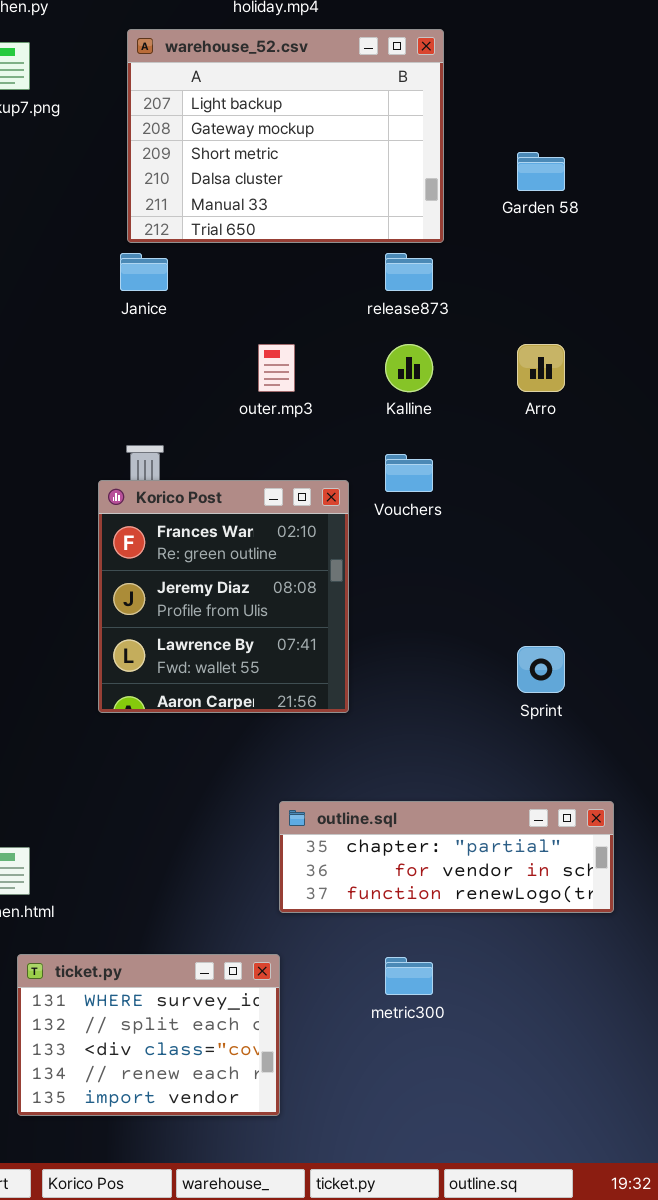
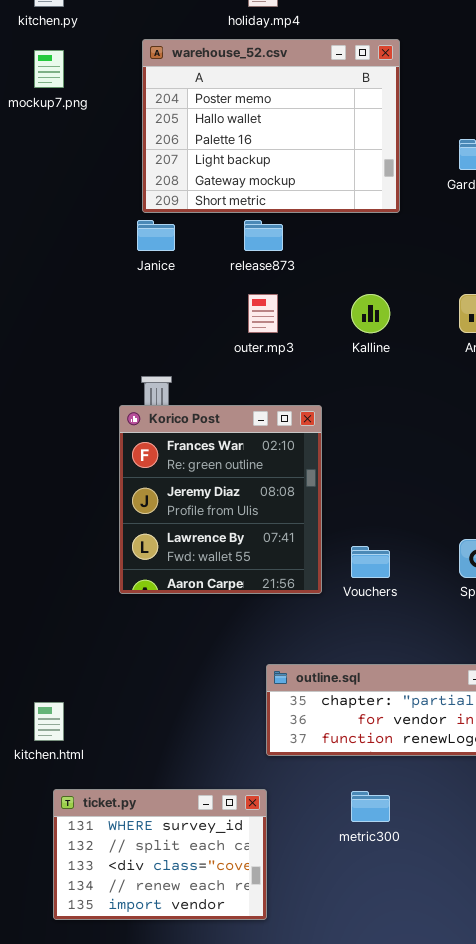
warehouse_52.csv: [127,29,444,243] -> [142,39,400,213], scrolled up 3 rows
release873: [385,253,433,291] -> [244,220,283,251], moved
Vouchers: [385,454,433,492] -> [351,546,390,578], moved

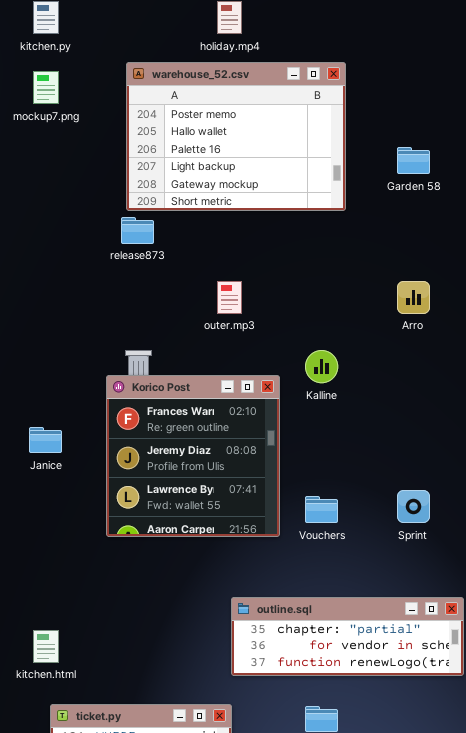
Janice: [137,220,175,251] -> [29,427,62,453], moved
release873: [244,220,283,251] -> [121,217,154,244], moved
Kalline: [351,294,390,333] -> [305,350,338,383], moved

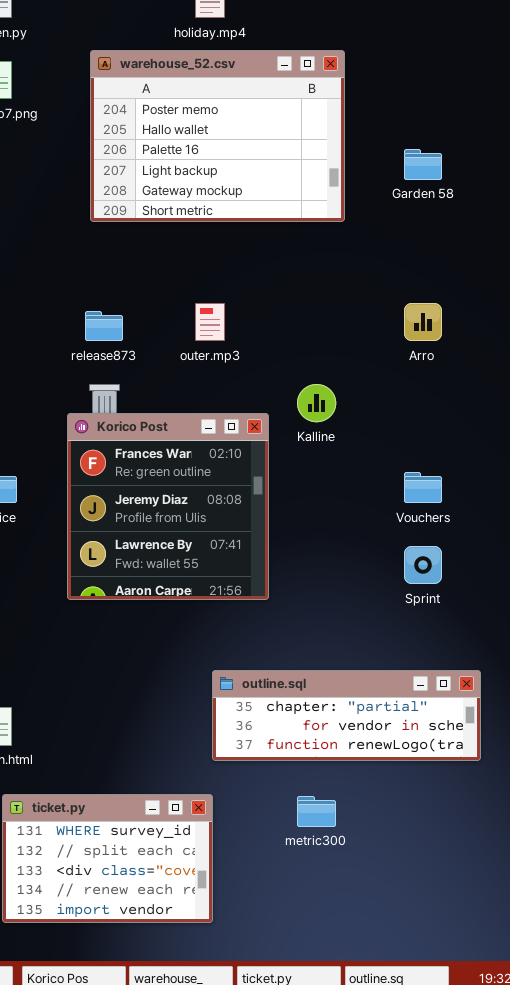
release873: [121,217,154,244] -> [85,311,123,341], moved
Vouchers: [305,496,338,523] -> [404,472,442,503], moved

